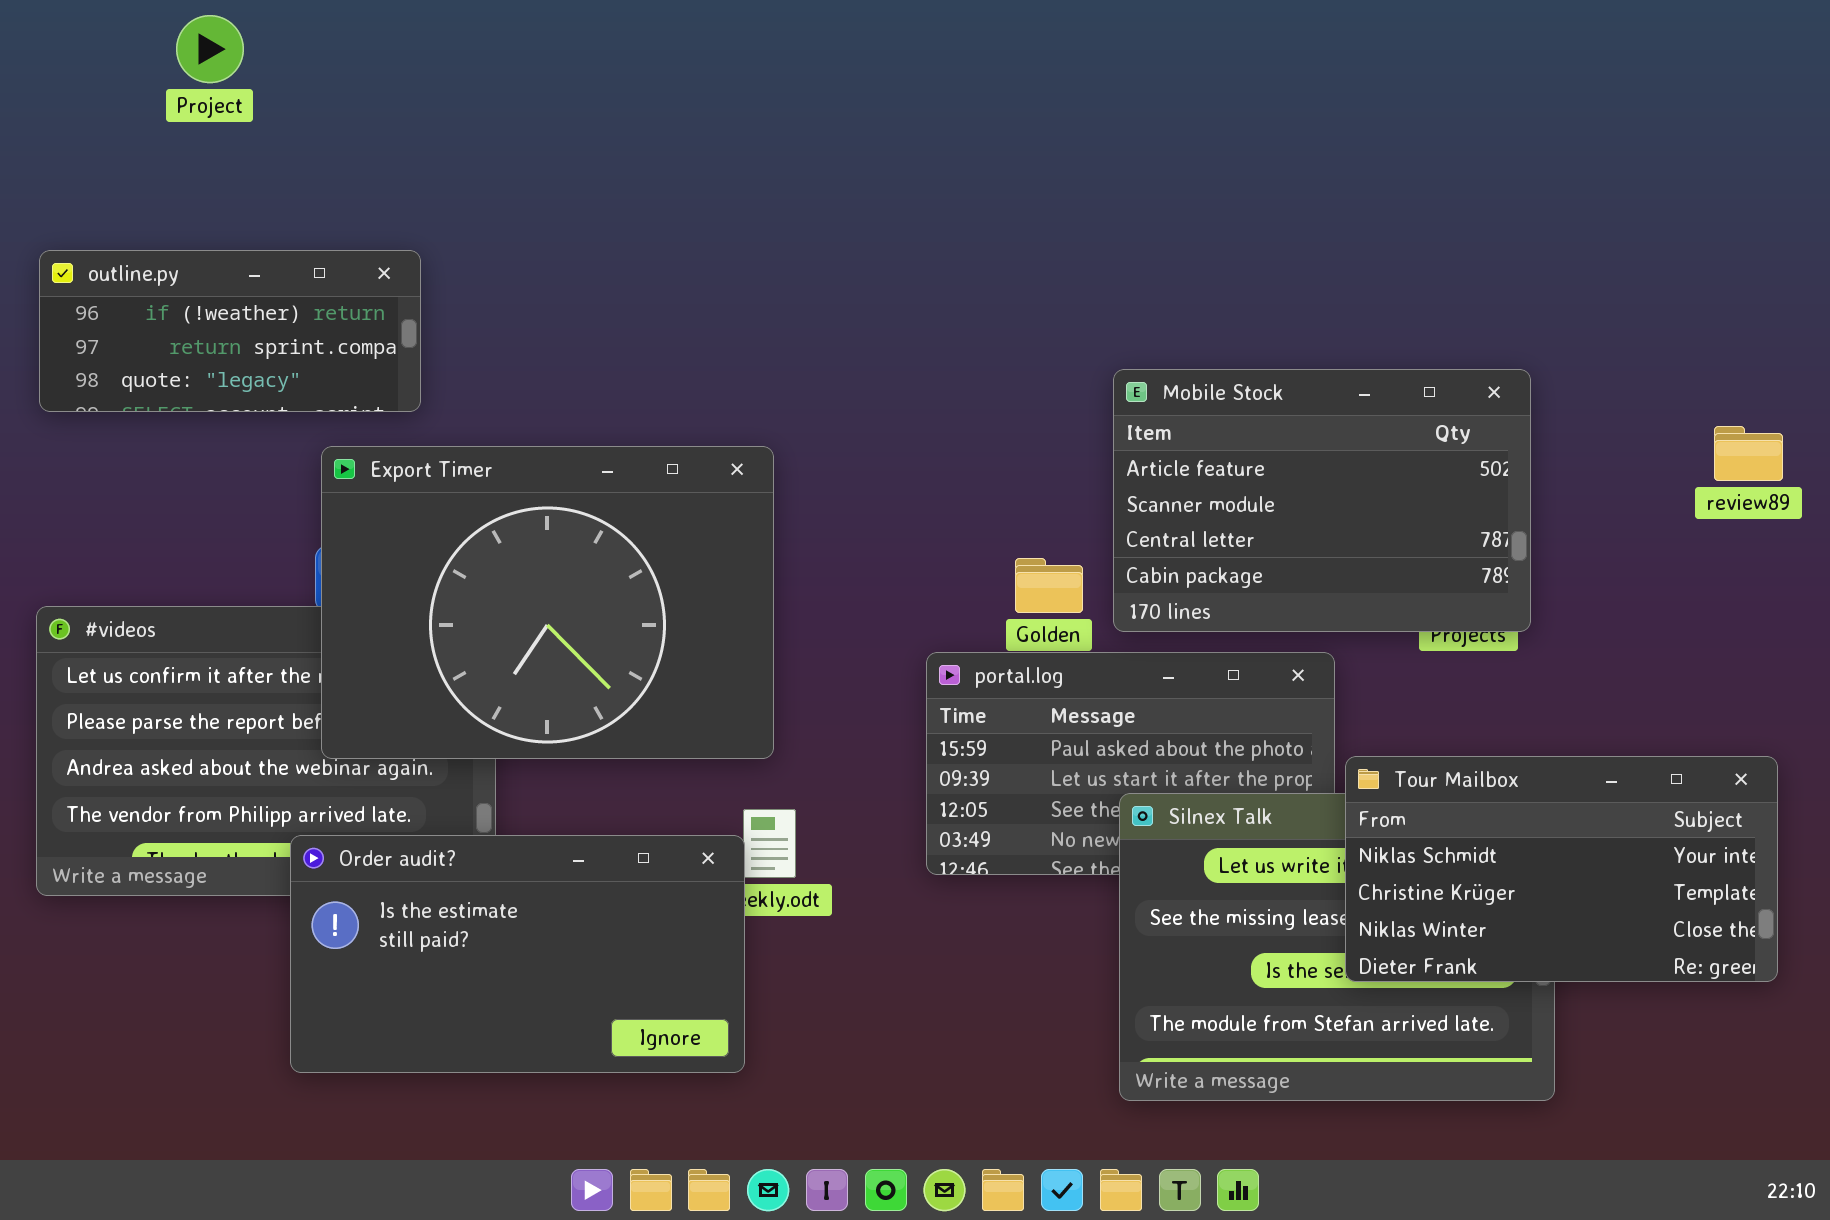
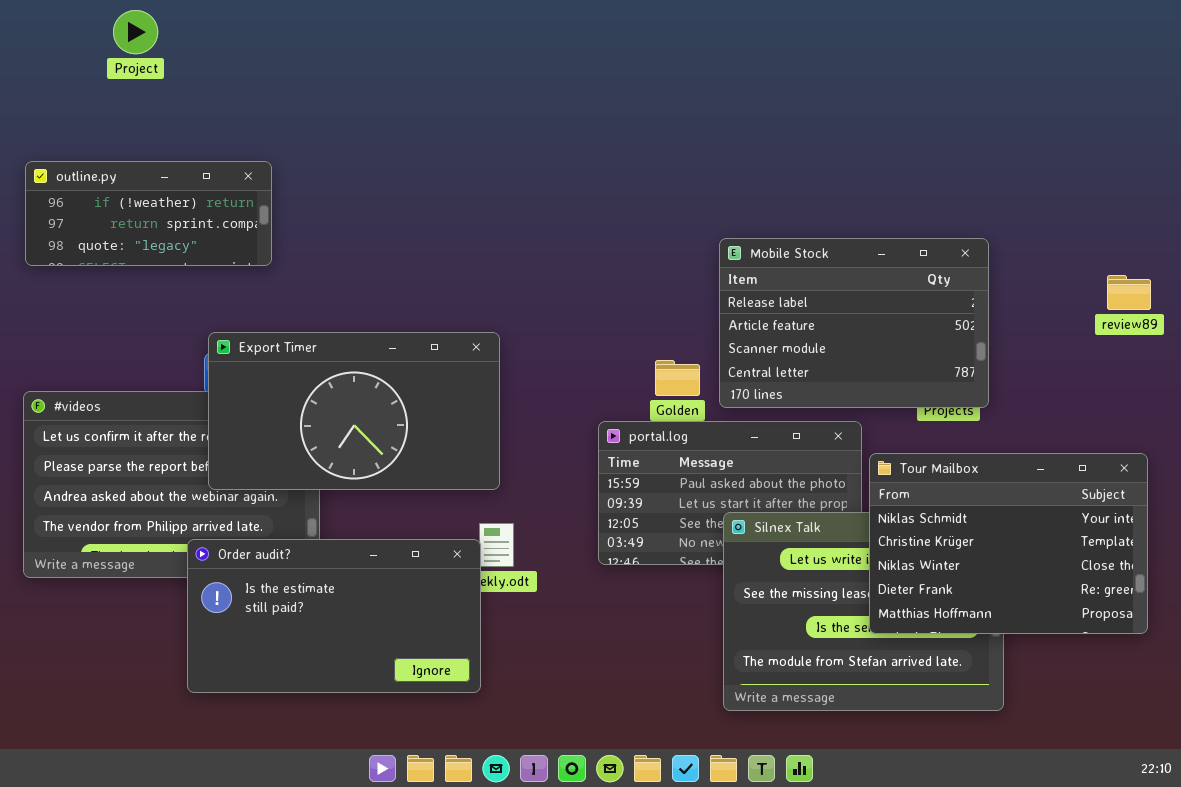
Mobile Stock: [1113,369,1531,632] -> [719,238,989,408], scrolled up 1 row
Export Timer: [321,446,774,759] -> [208,332,500,490], resized
Tour Mailbox: [1345,756,1778,982] -> [869,453,1148,634], resized

